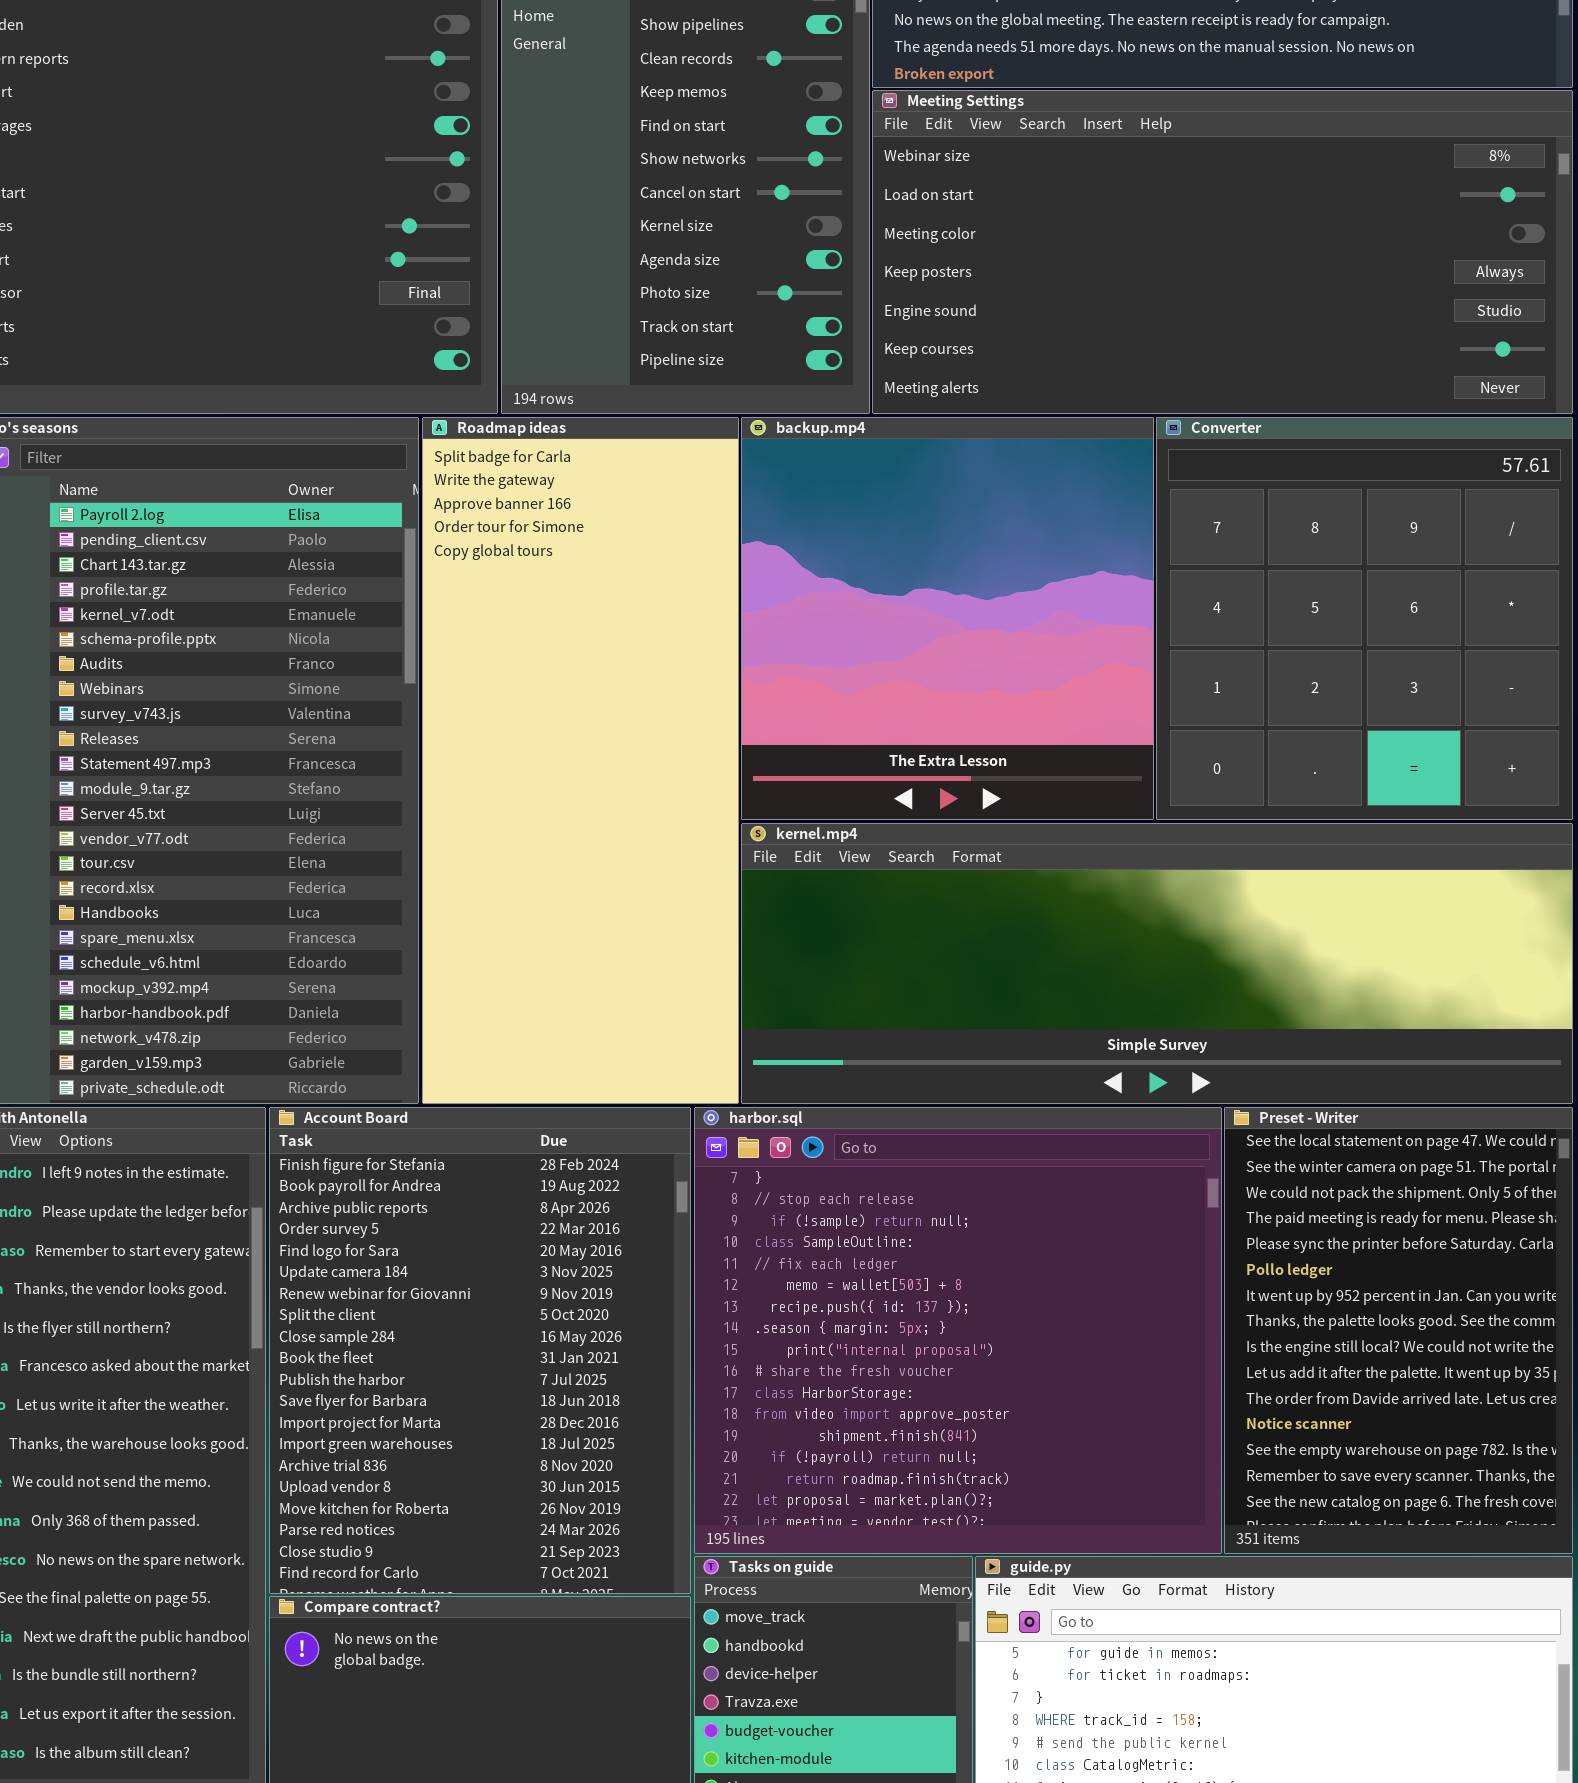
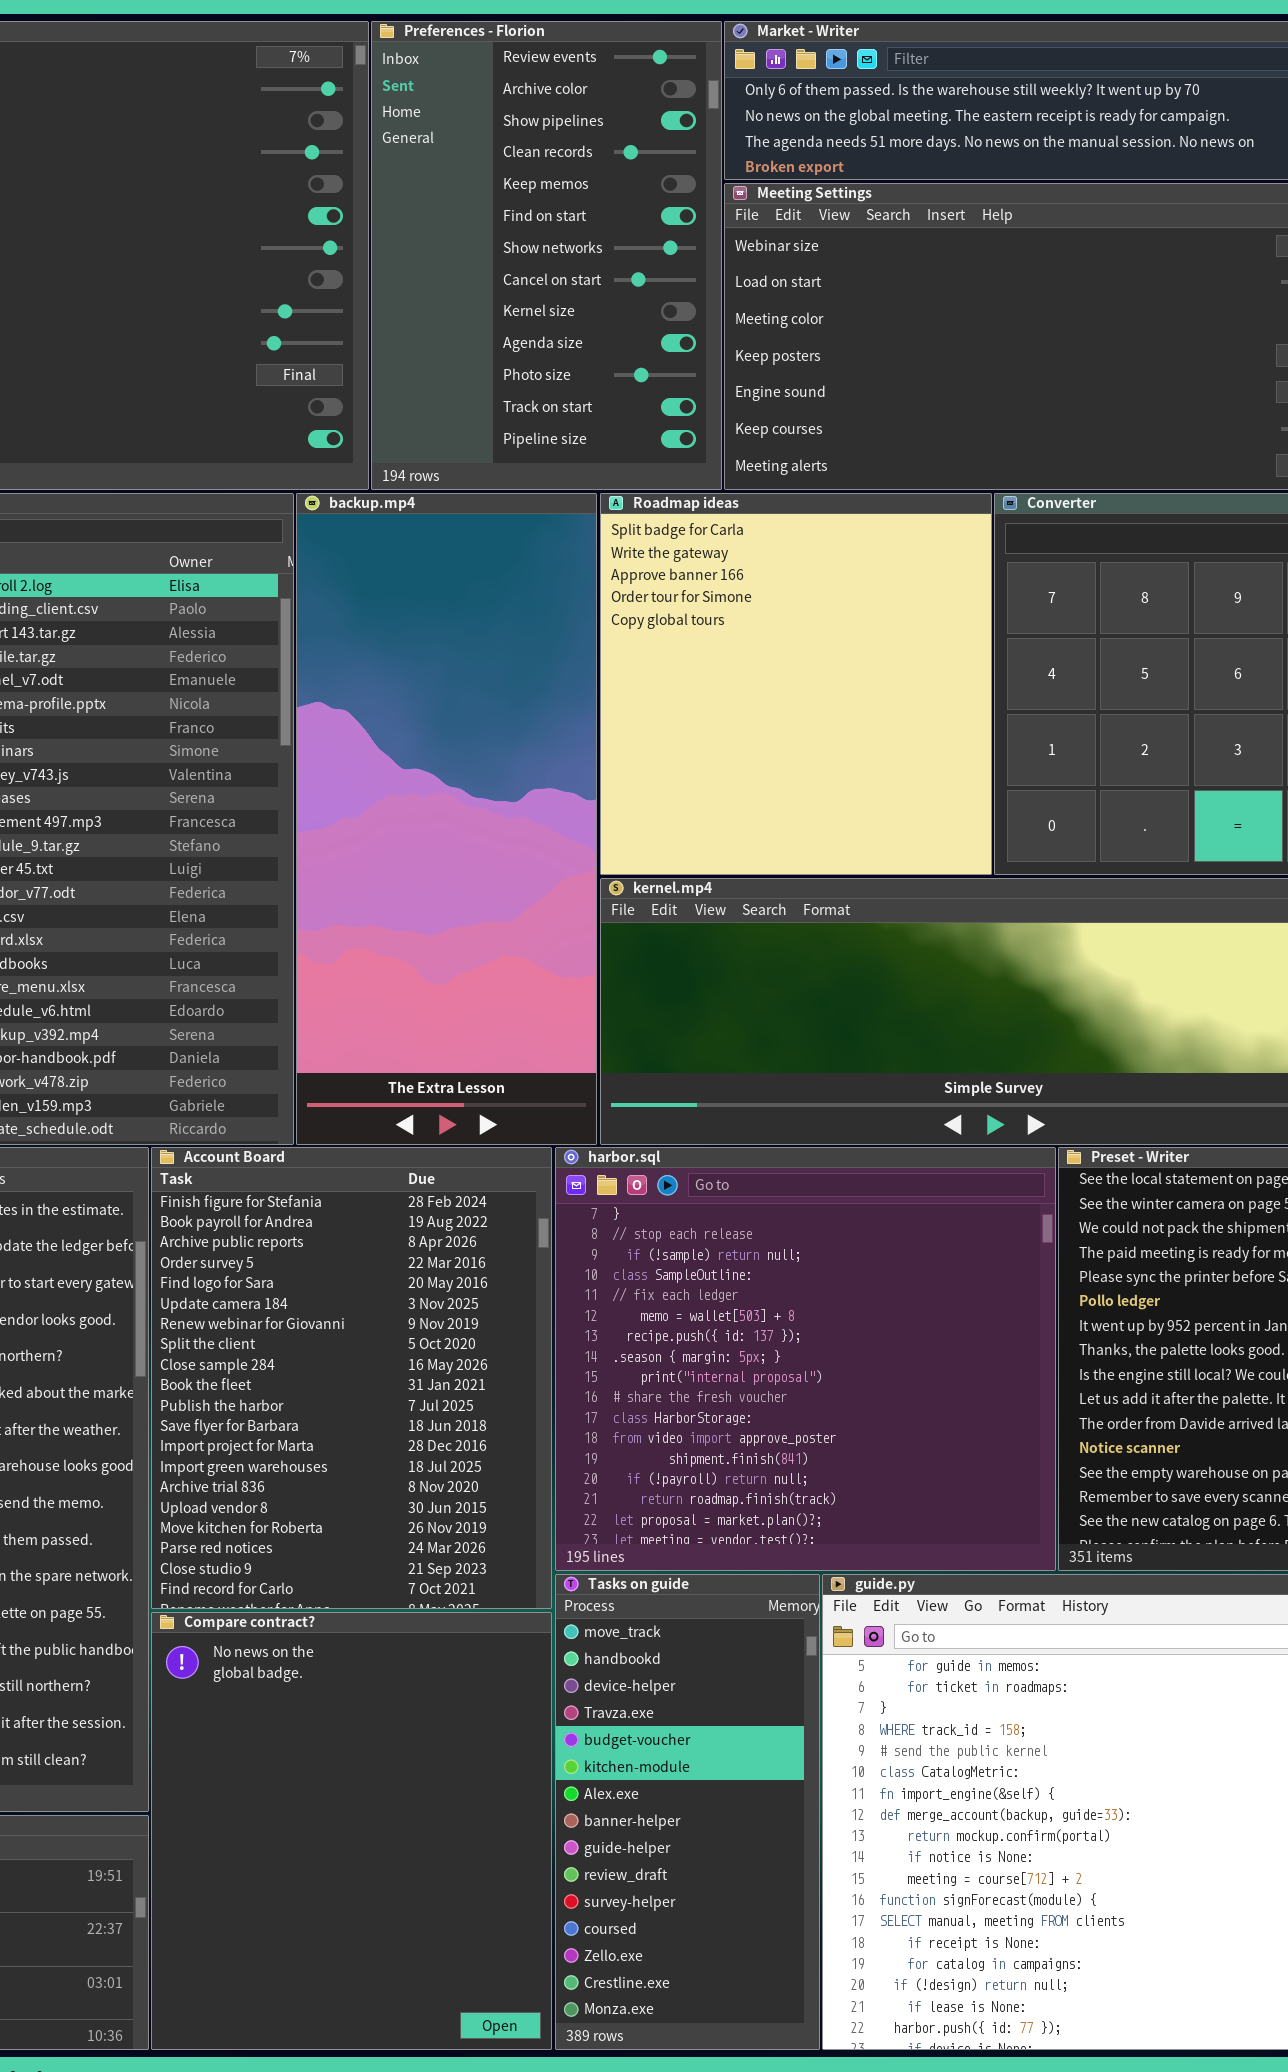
Roadmap ideas: [422,417,739,1104] -> [600,493,992,875], moved, resized
backup.mp4: [741,417,1154,820] -> [296,493,597,1145], moved, resized

